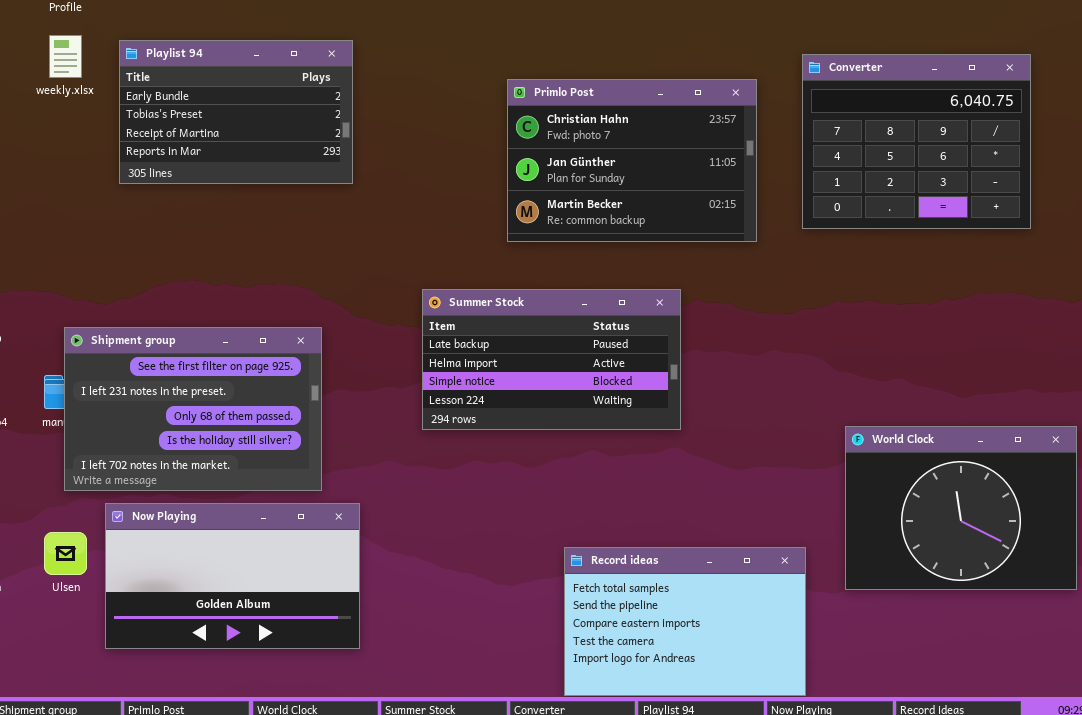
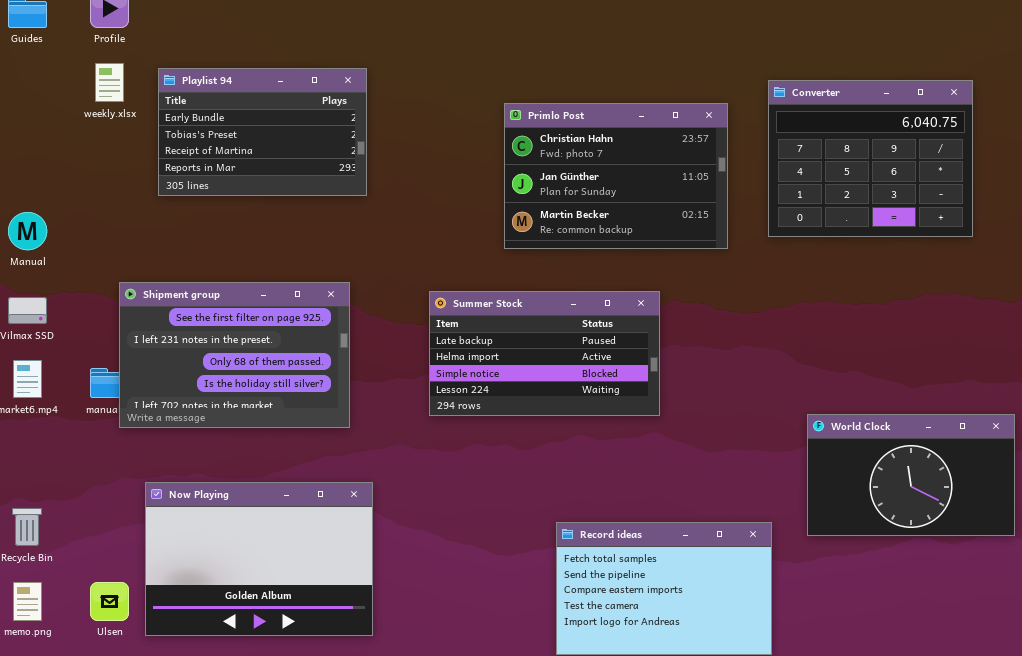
Shipment group: [64,327,322,491] -> [119,282,350,428], moved
World Clock: [845,426,1077,590] -> [807,414,1015,536], resized
Now Playing: [105,503,360,649] -> [145,482,373,636], resized
Ulsen: [44,532,87,575] -> [90,582,129,621], moved

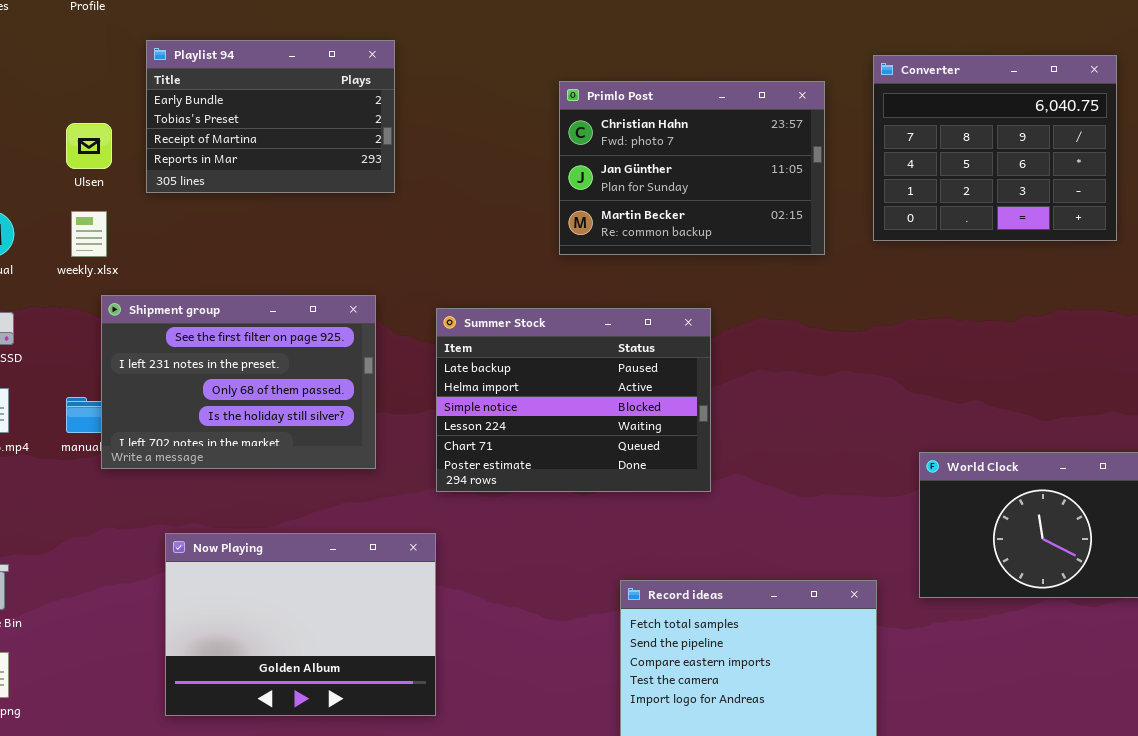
weekly.xlsx: [95,63,124,102] -> [71,211,107,257], moved
Summer Stock: [429,291,660,416] -> [436,308,711,492], moved, resized
Now Playing: [145,482,373,636] -> [165,533,436,716], moved
Ulsen: [90,582,129,621] -> [66,123,112,169], moved

